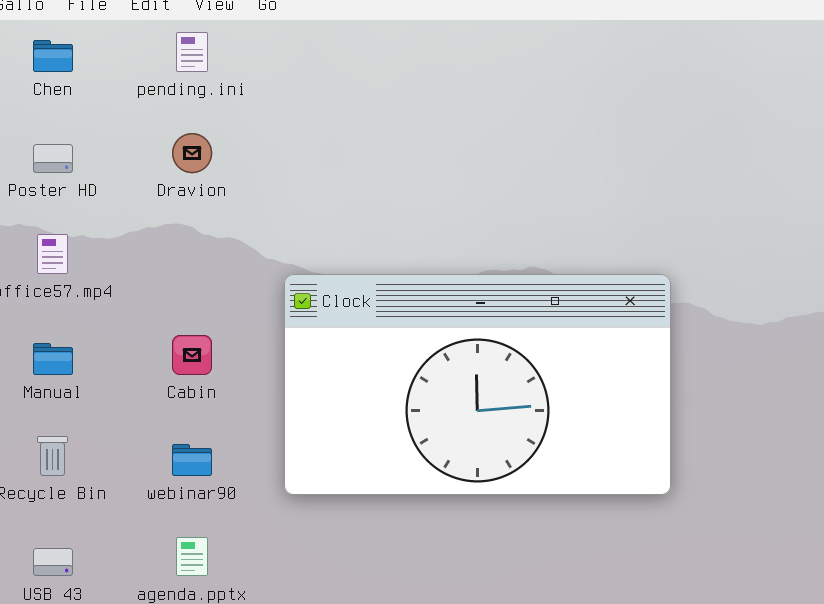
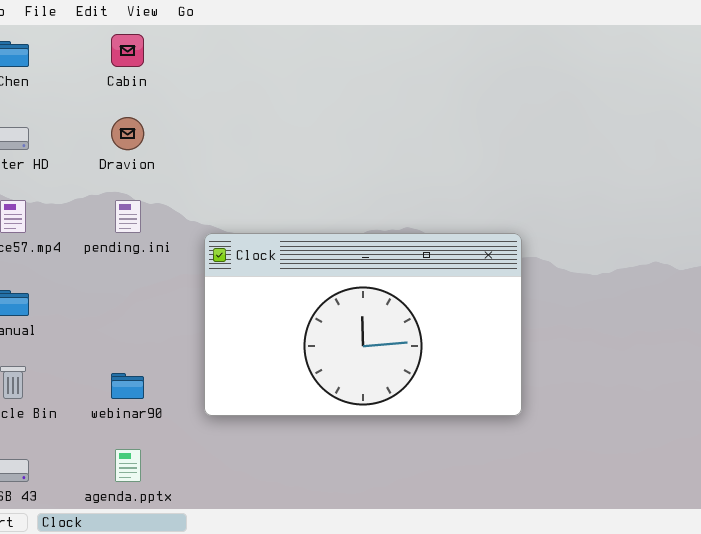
pending.ini: [176,32,208,72] -> [115,200,141,233], moved
Cabin: [172,335,212,375] -> [111,34,144,67], moved

